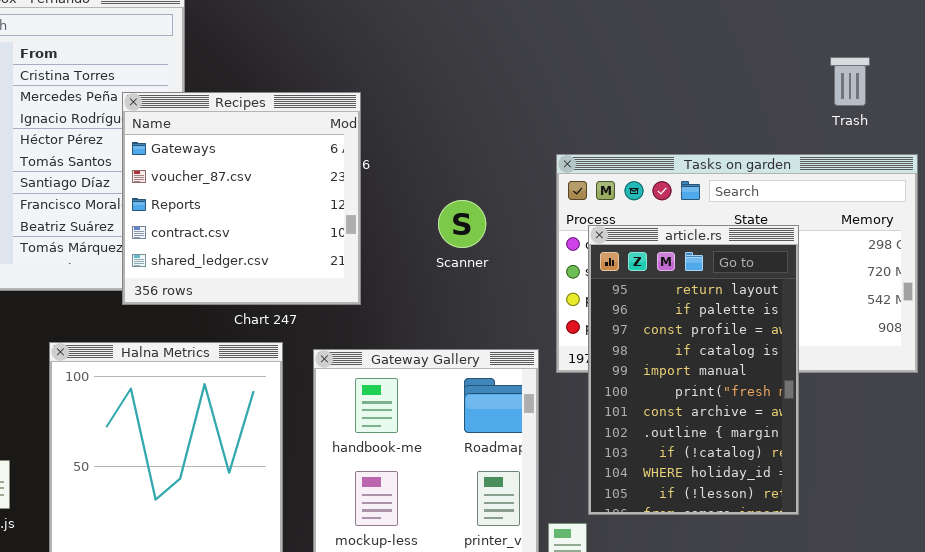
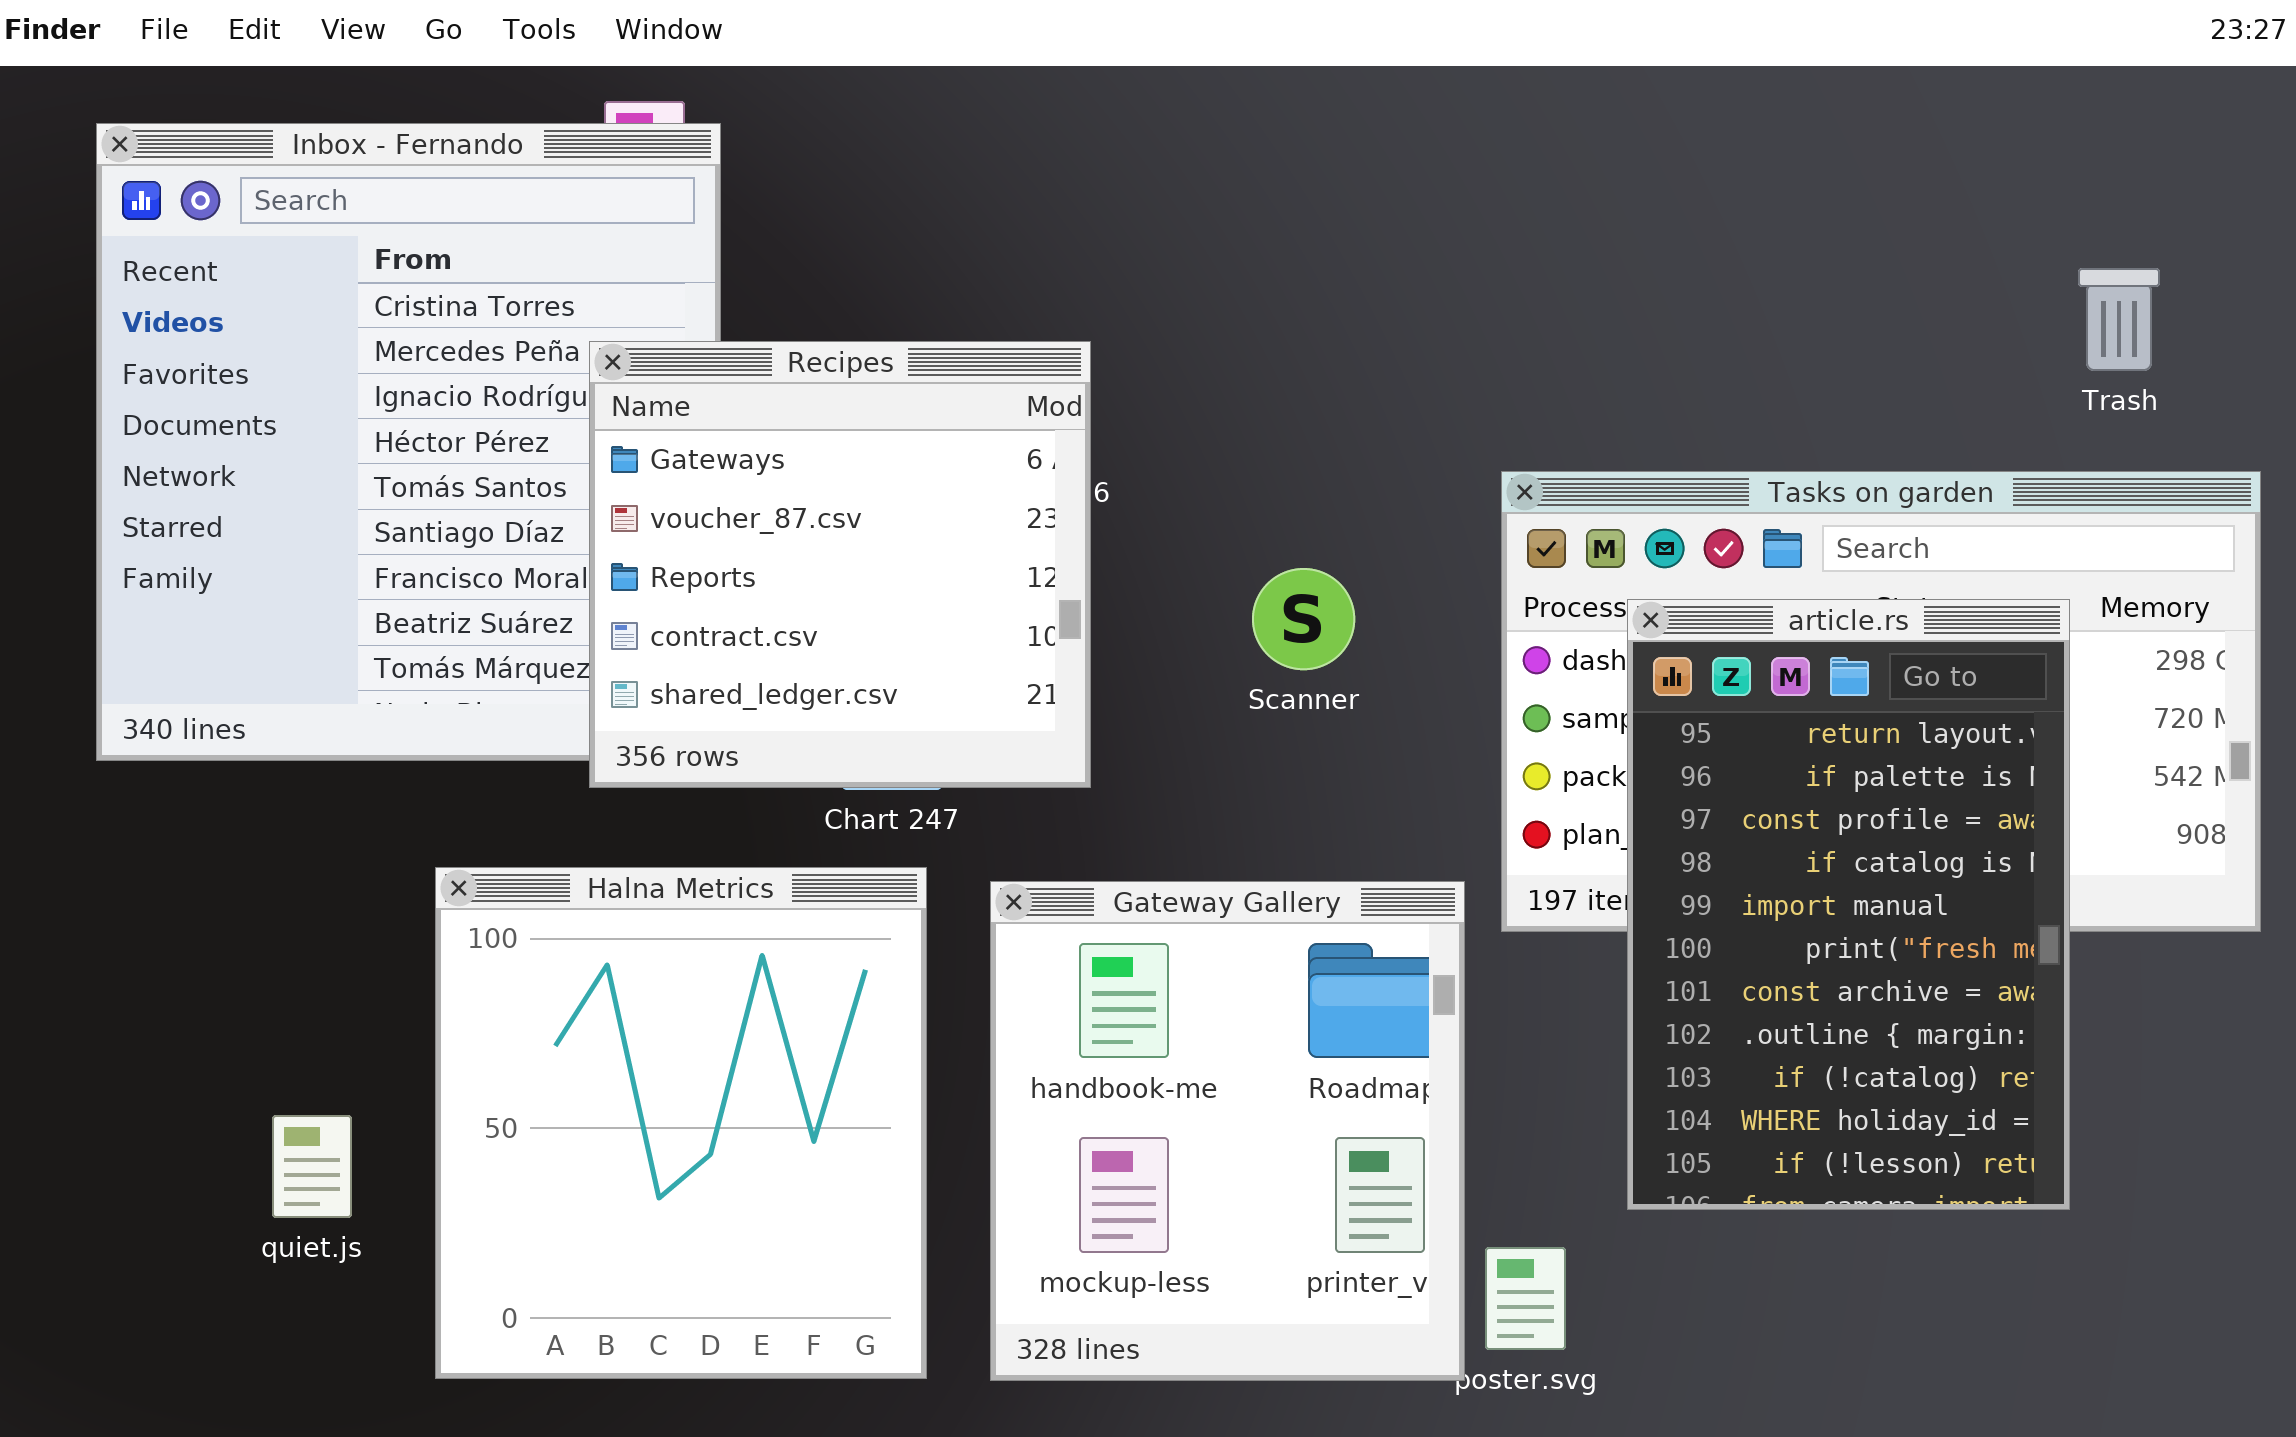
article.rs: [588,225,799,515] -> [1627,599,2070,1210], moved

